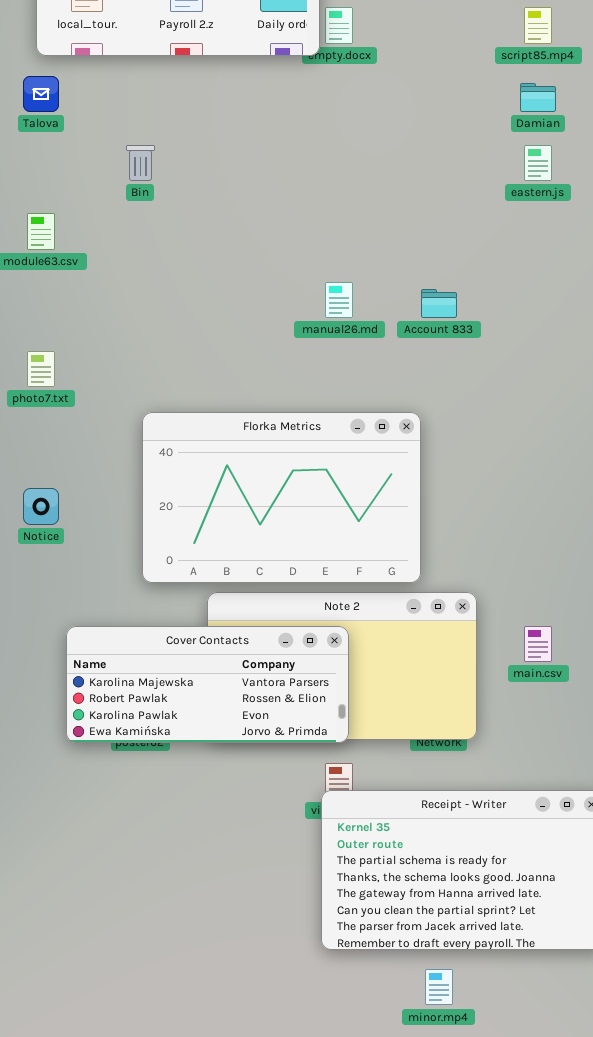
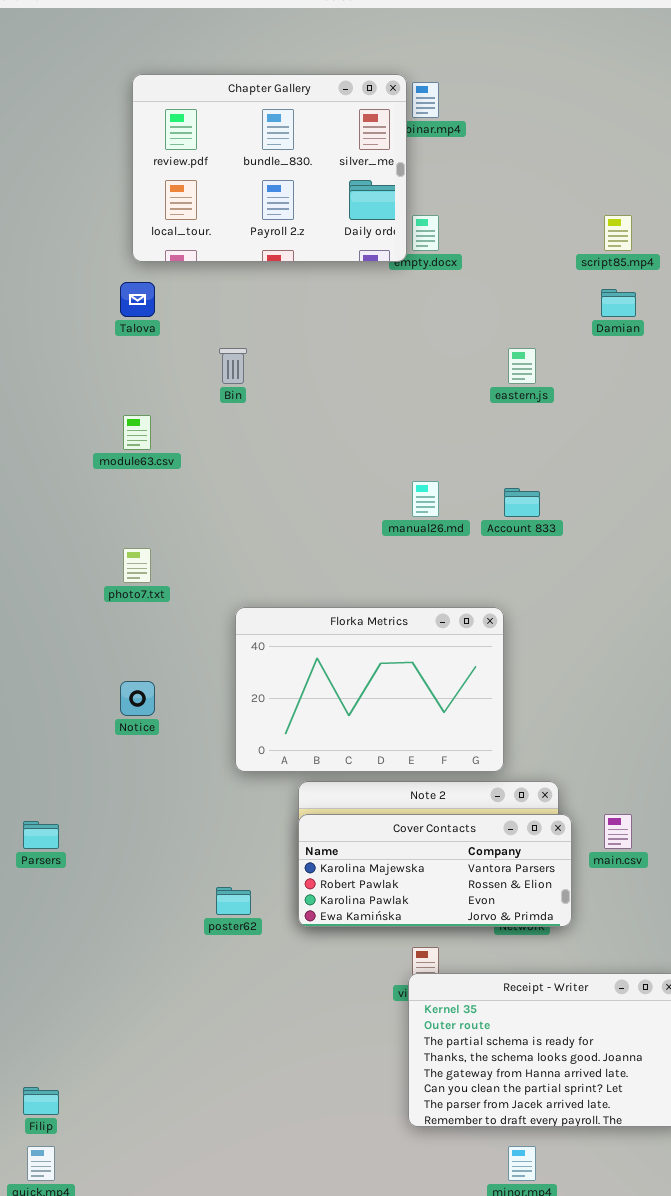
eastern.js: [524,145,552,181] -> [508,348,536,384], moved
Cover Contacts: [66,626,349,743] -> [298,814,572,927], moved

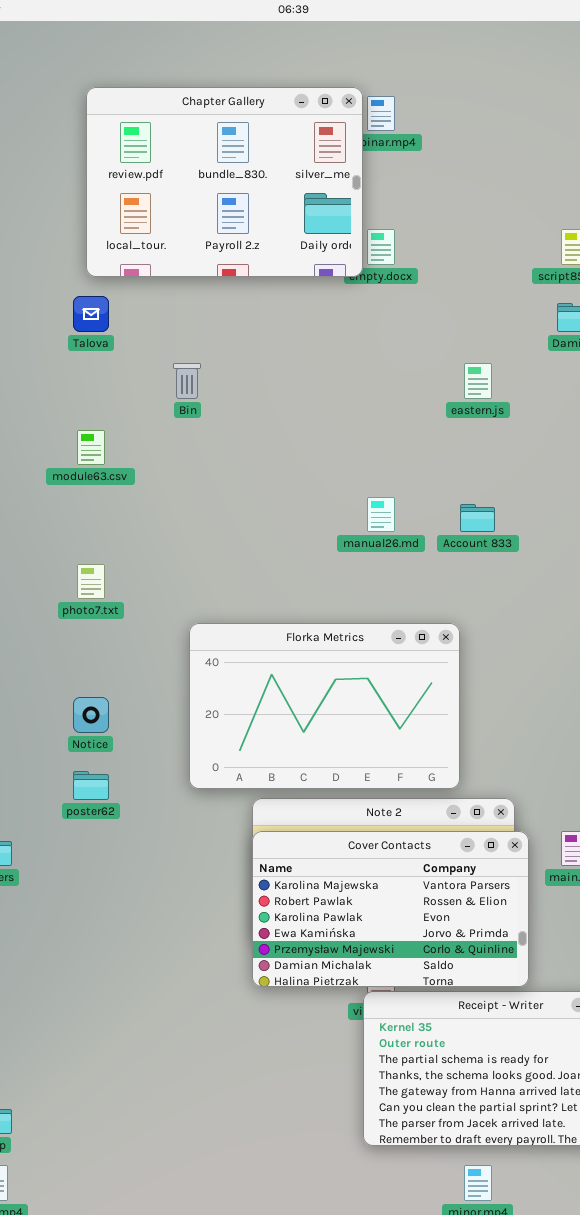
Cover Contacts: [298,814,572,927] -> [252,831,529,987], resized
poster62: [216,887,251,915] -> [73,771,109,800], moved

